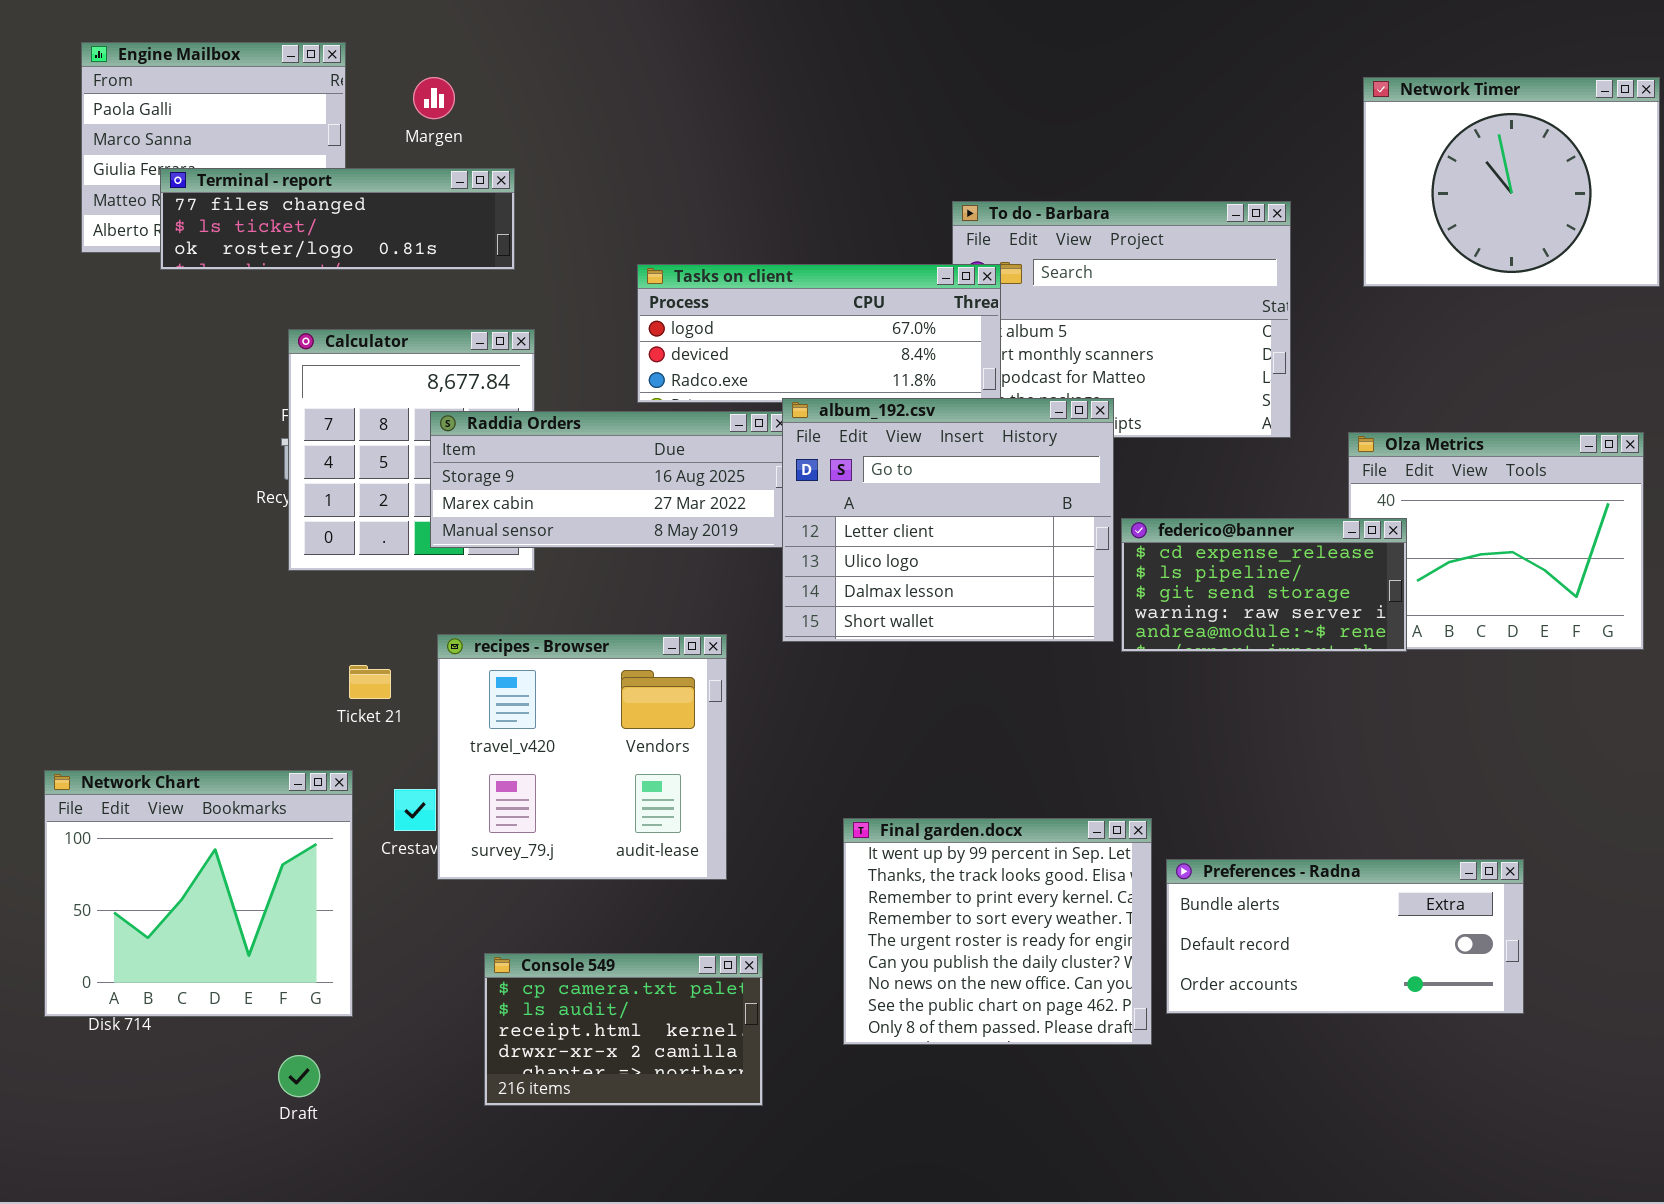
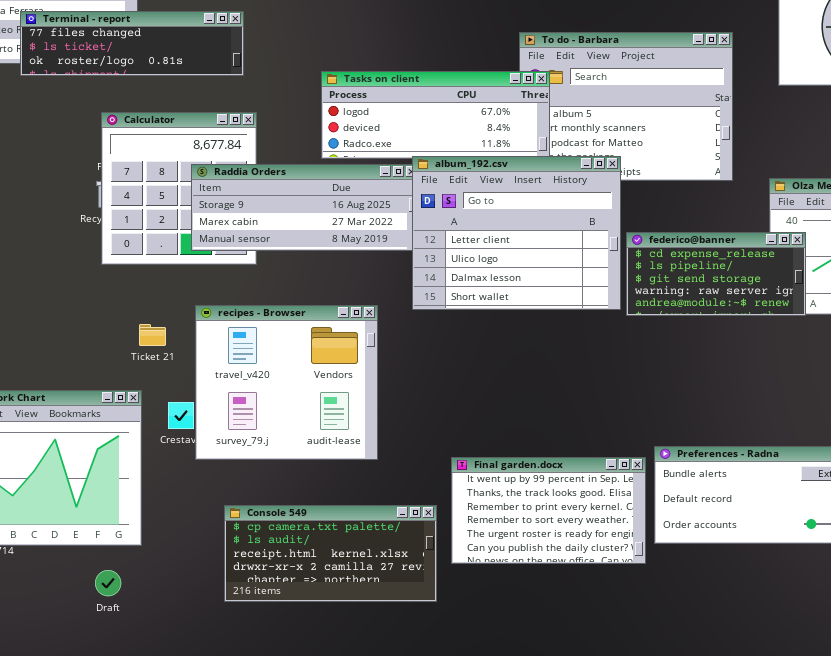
Final garden.docx: [843,818,1152,1045] -> [451,457,646,564], resized
Console 549: [484,953,763,1106] -> [224,505,437,602], resized

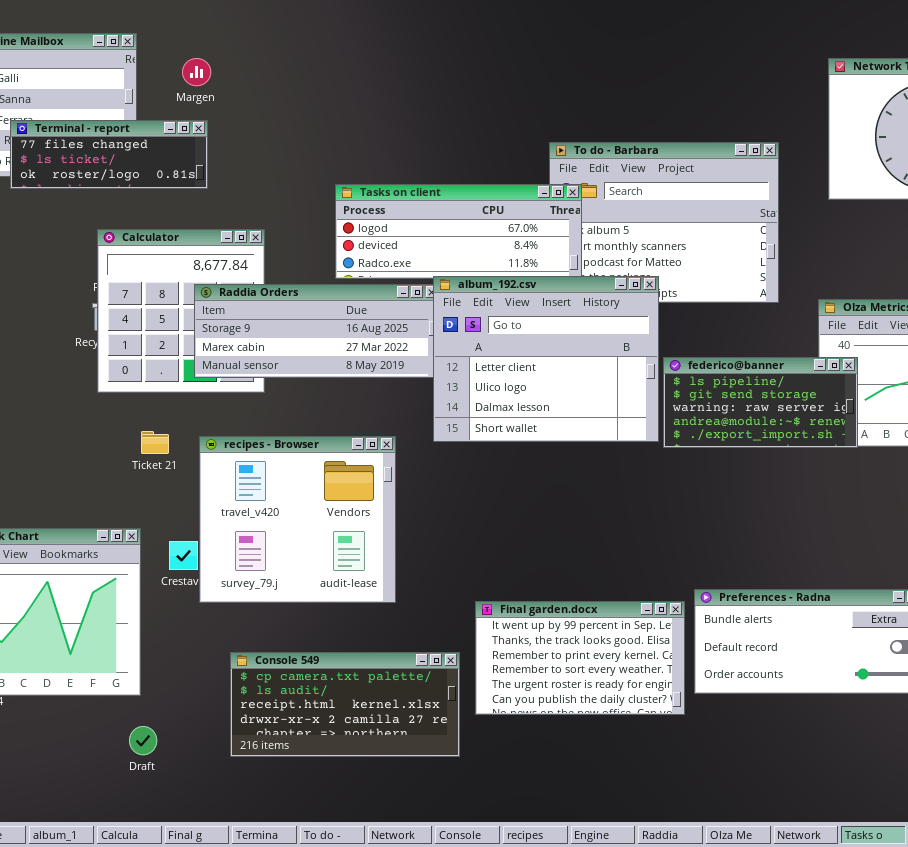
Terminal - report: [20,11,244,76] -> [10,120,208,189], resized
federico@banner: [626,232,806,316] -> [663,357,858,448], scrolled down 1 row
Ticket 21: [139,324,166,346] -> [141,431,169,454], moved
Draft: [95,570,121,596] -> [129,726,157,755], moved

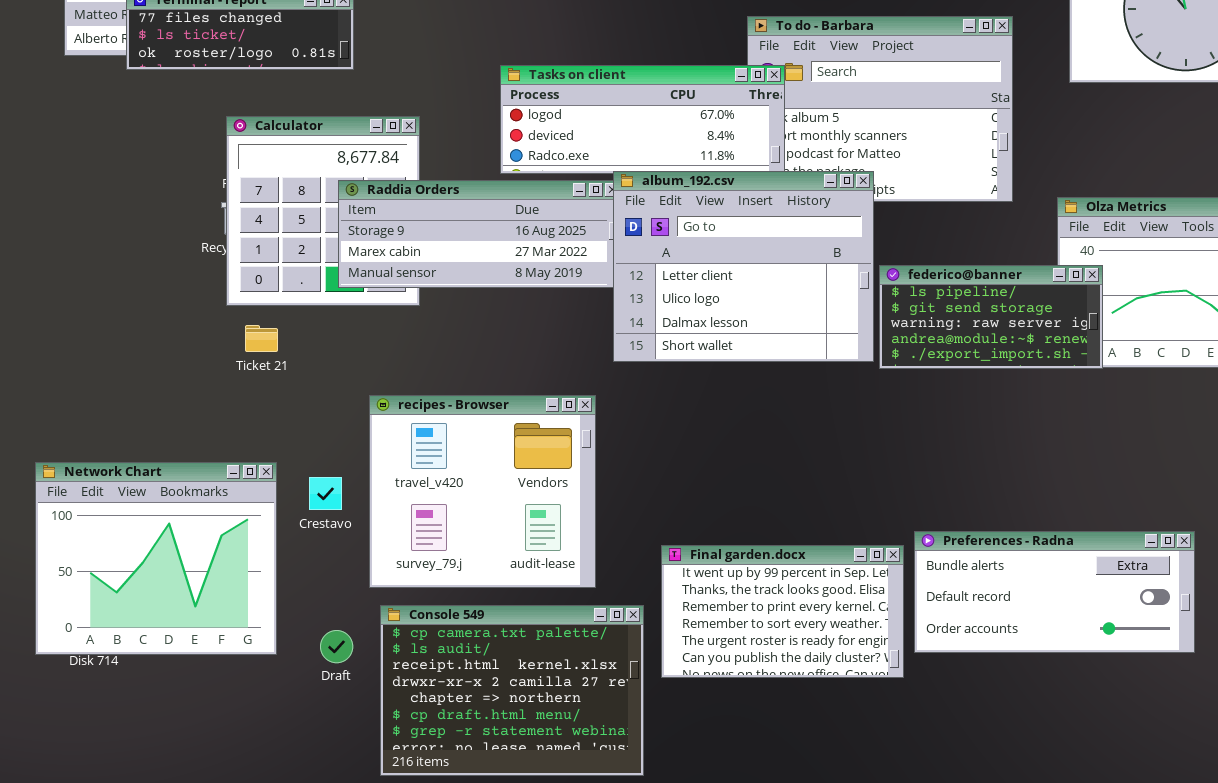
Ticket 21: [141,431,169,454] -> [245,325,278,352], moved
recipes - Browser: [199,436,396,603] -> [369,395,596,588], moved
Console 549: [230,652,460,757] -> [380,605,644,776], resized
Draft: [129,726,157,755] -> [320,630,353,663], moved

